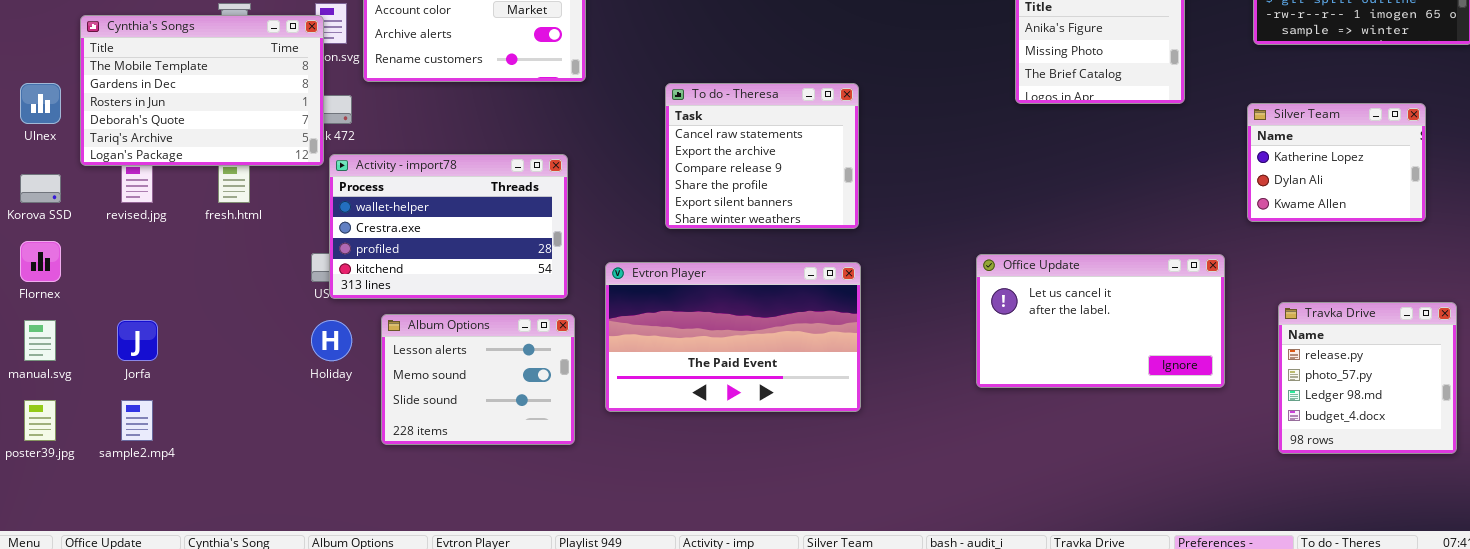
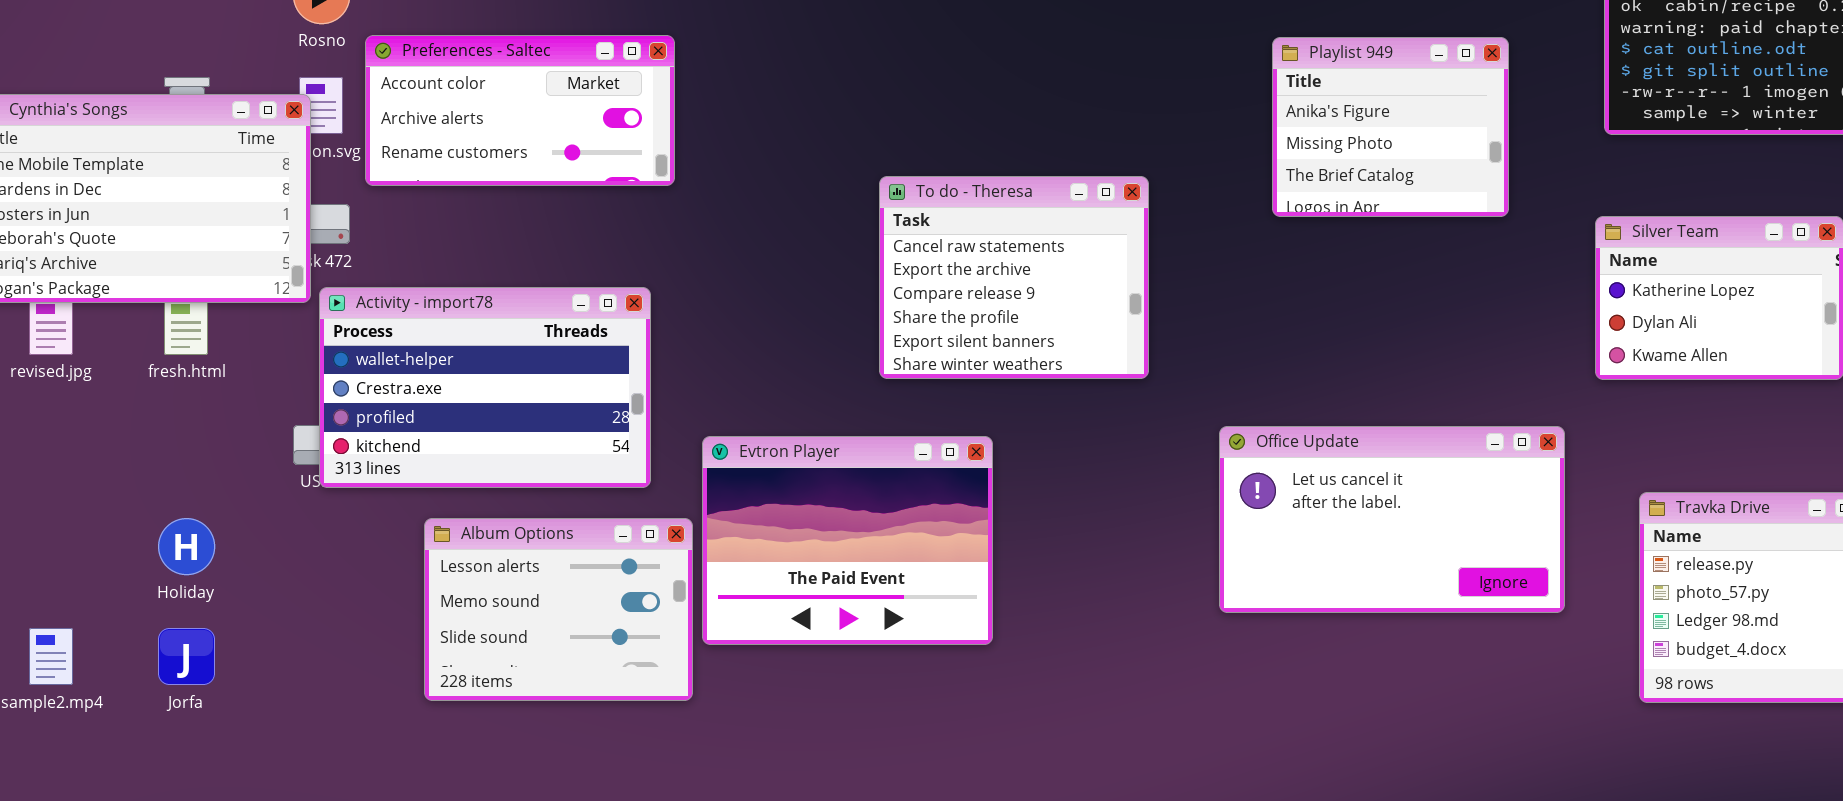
To do - Theresa: [665,83,859,229] -> [879,176,1149,379], moved
Evtron Player: [605,262,861,412] -> [702,436,993,645], resized
Album Options: [381,314,575,445] -> [424,518,693,701], moved
Jorfa: [117,320,158,361] -> [158,628,215,685], moved
Holiday: [311,320,352,361] -> [158,518,215,575], moved

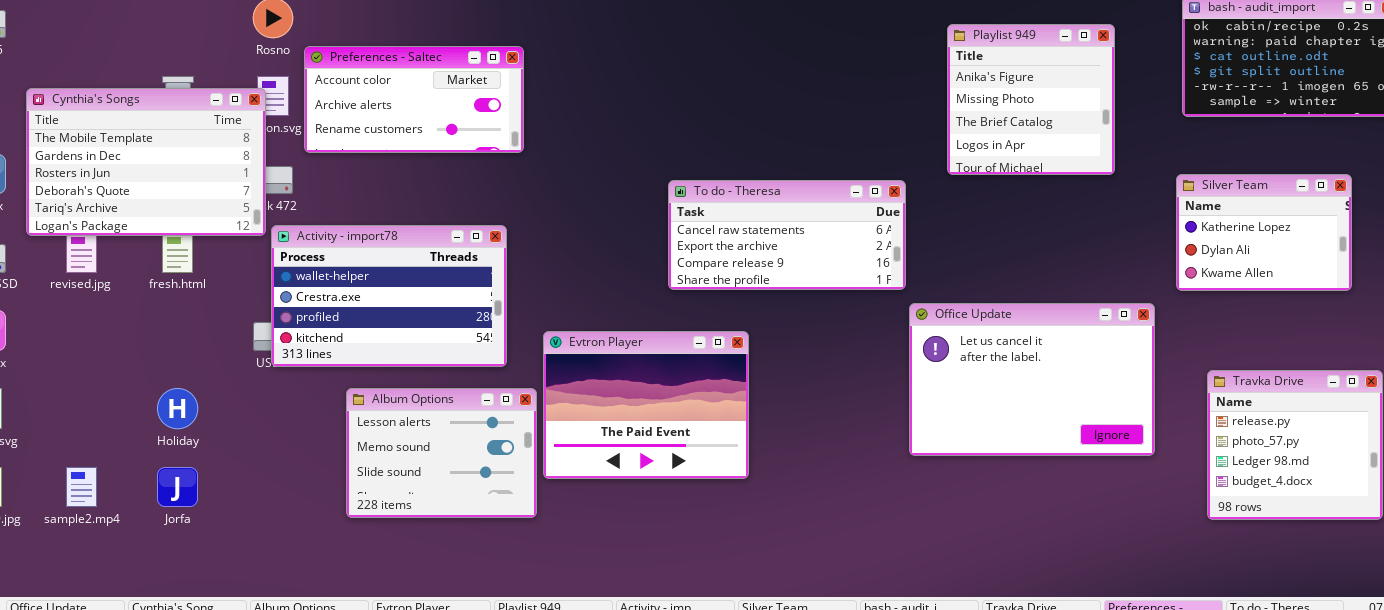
Playlist 949: [1272,37,1509,217] -> [947,24,1115,175], resized
To do - Theresa: [879,176,1149,379] -> [668,180,906,290], resized
Office Update: [1219,426,1565,613] -> [909,303,1155,456], resized

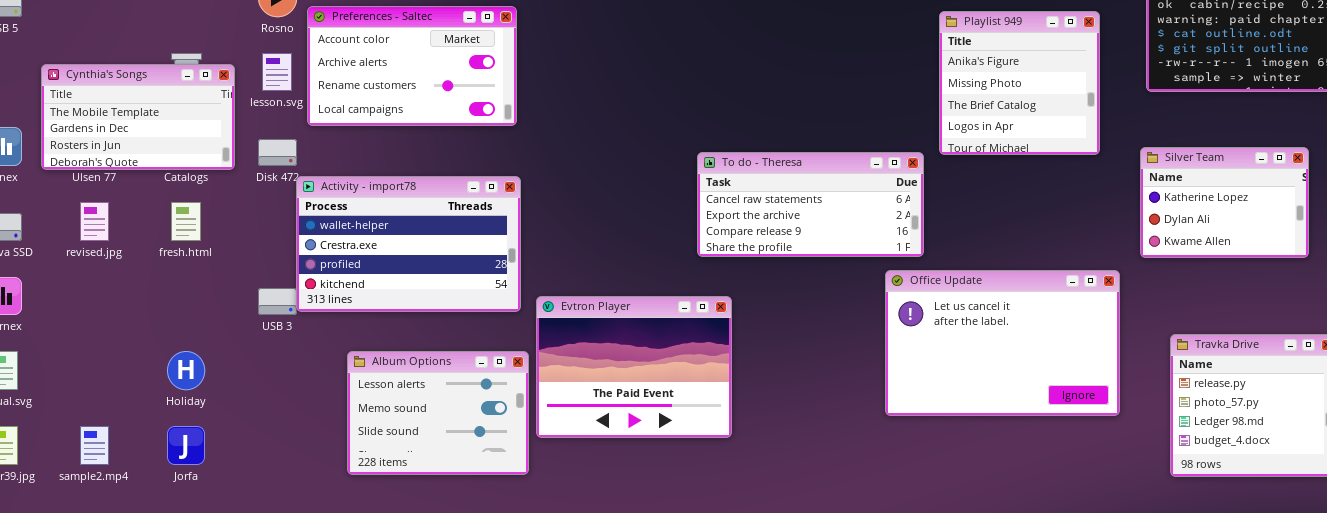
Playlist 949: [947,24,1115,175] -> [939,11,1100,155], moved
Preferences - Saltec: [304,46,524,153] -> [307,6,517,126], resized
Cynthia's Songs: [26,88,266,236] -> [41,64,235,170], resized
To do - Theresa: [668,180,906,290] -> [697,152,924,257], moved
Activity - import78: [271,225,507,367] -> [296,176,521,312], moved

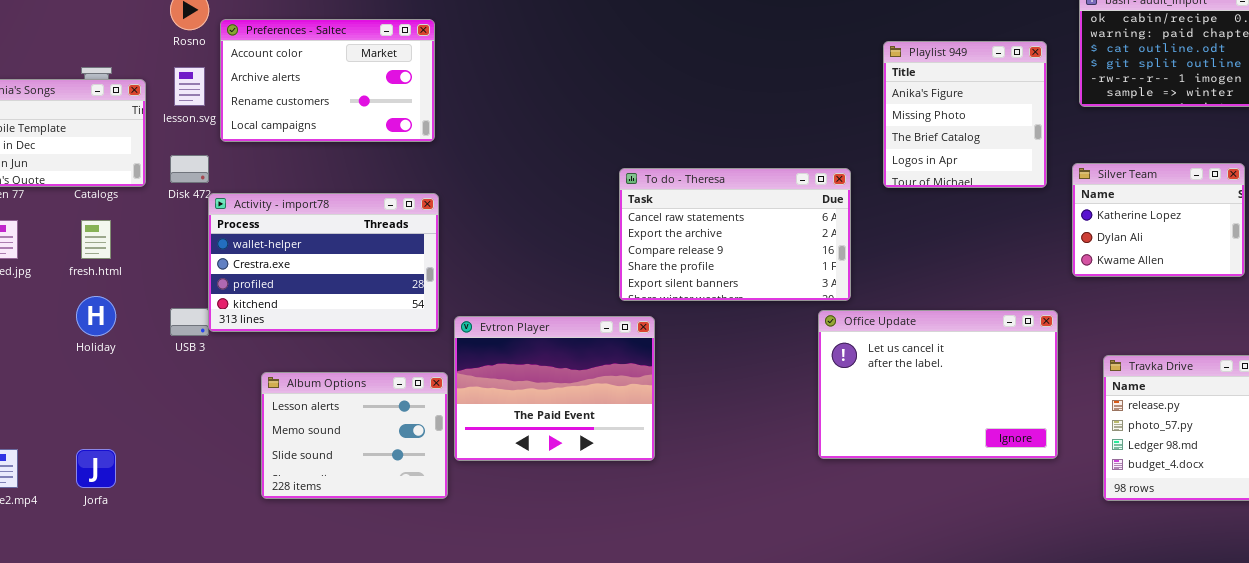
Playlist 949: [939,11,1100,155] -> [883,41,1047,188], moved
To do - Theresa: [697,152,924,257] -> [619,168,851,301], resized
Office Update: [885,270,1120,416] -> [818,310,1058,459], moved
Holiday: [167,351,205,390] -> [76,296,116,336], moved

